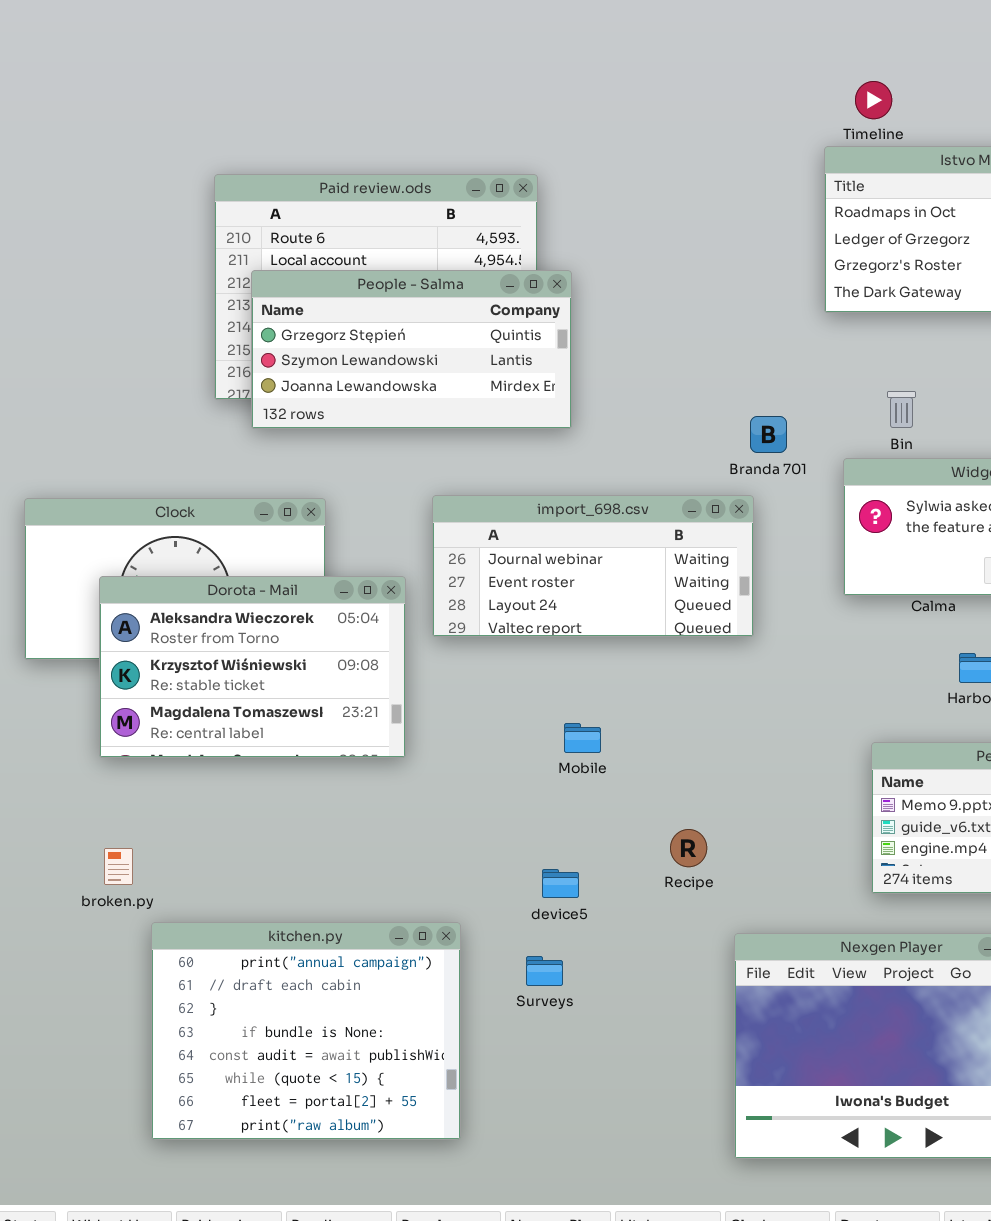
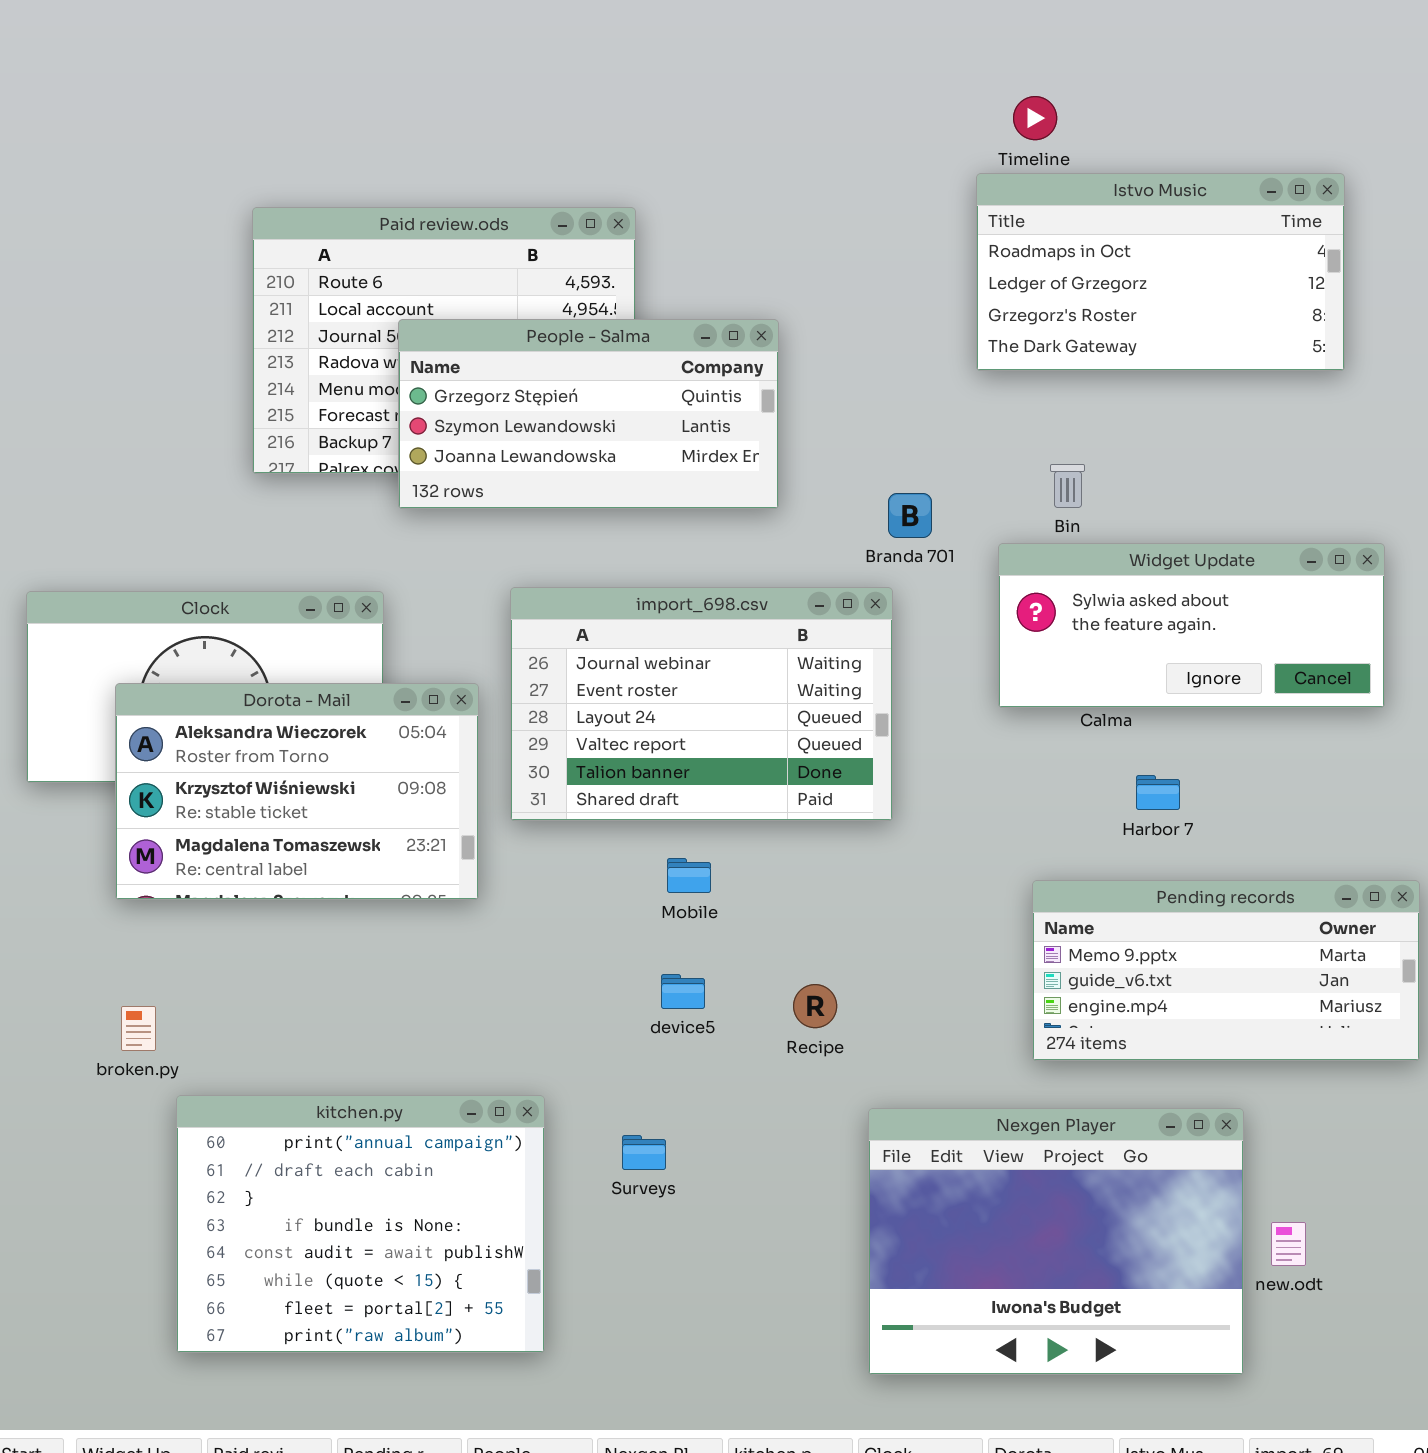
People - Salma: [251,270,572,429] -> [398,319,779,509], moved
import_698.csv: [432,495,754,637] -> [510,587,893,821], resized
device5: [542,869,579,898] -> [661,974,705,1009], moved

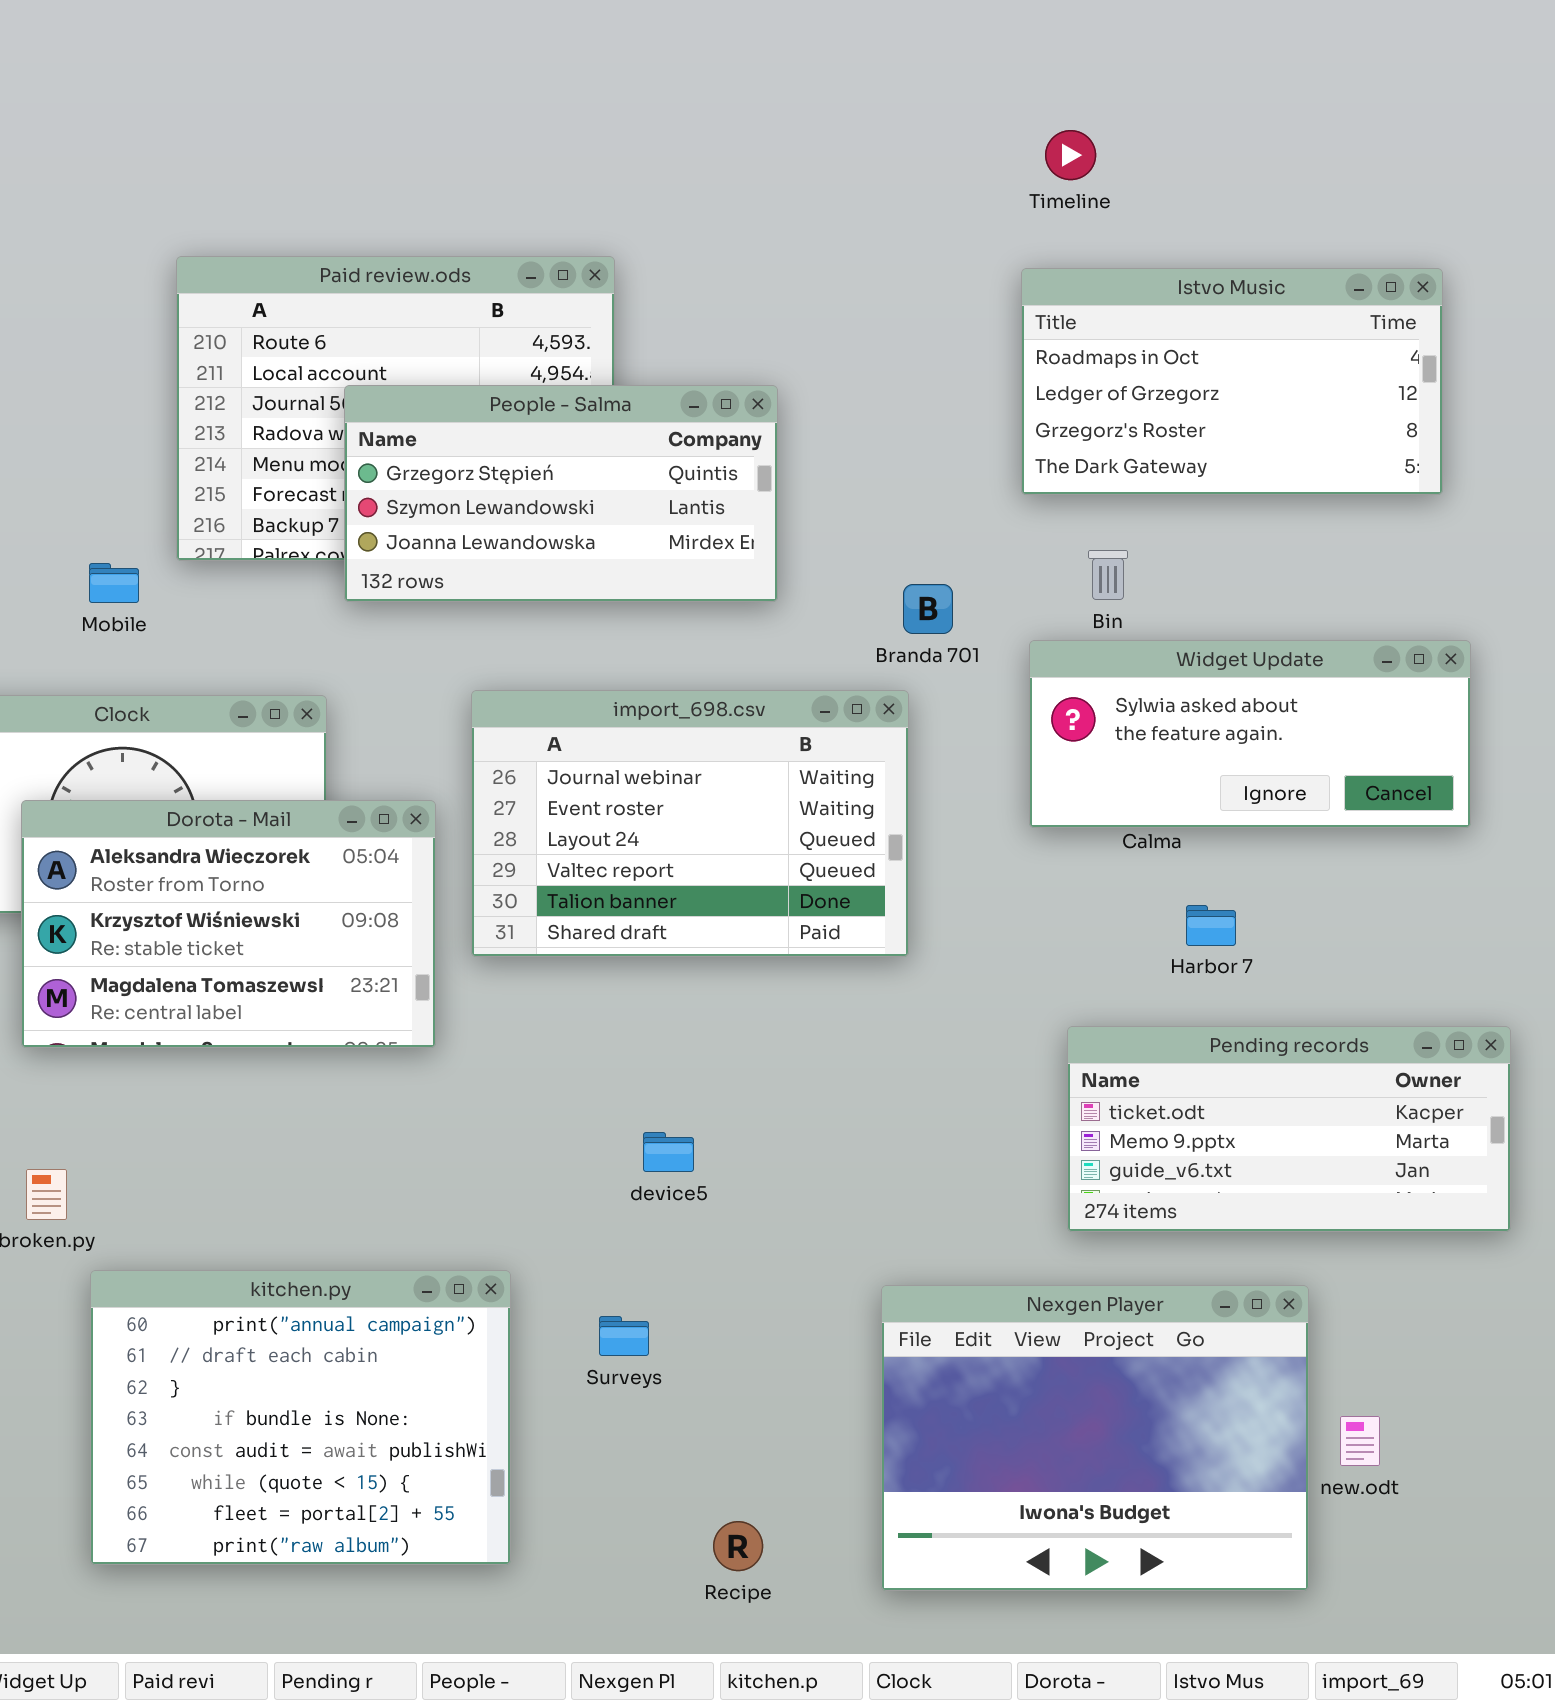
Istvo Music: [976,173,1345,371] -> [1021,268,1443,495], moved
Mobile: [667,858,711,893] -> [89,563,139,603], moved
Pending records: [1032,880,1420,1061] -> [1067,1026,1511,1232], scrolled up 1 row
Recipe: [793,984,837,1028] -> [713,1521,763,1571], moved

